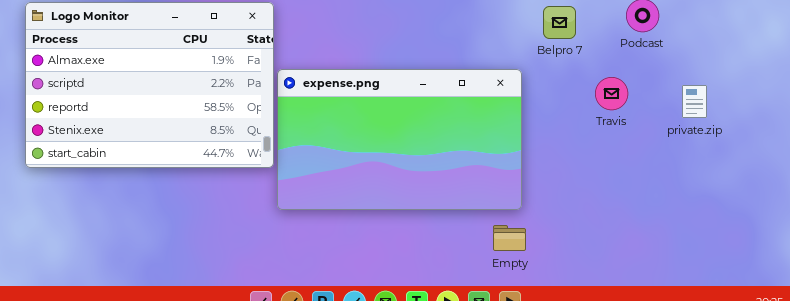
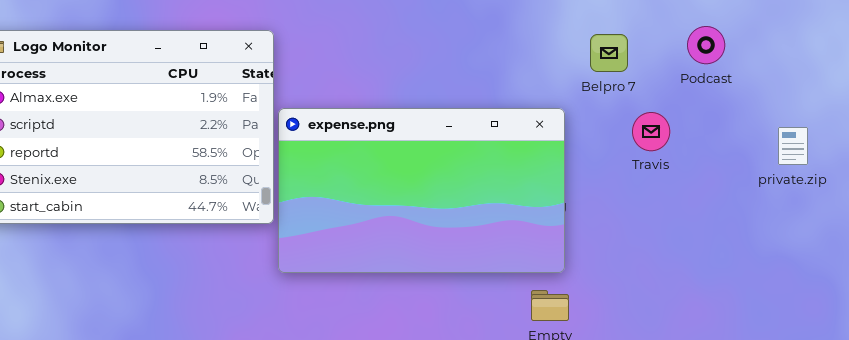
Travis: [595,77,628,110] -> [632,112,670,151], moved
private.zip: [682,85,707,118] -> [778,127,808,165], moved

